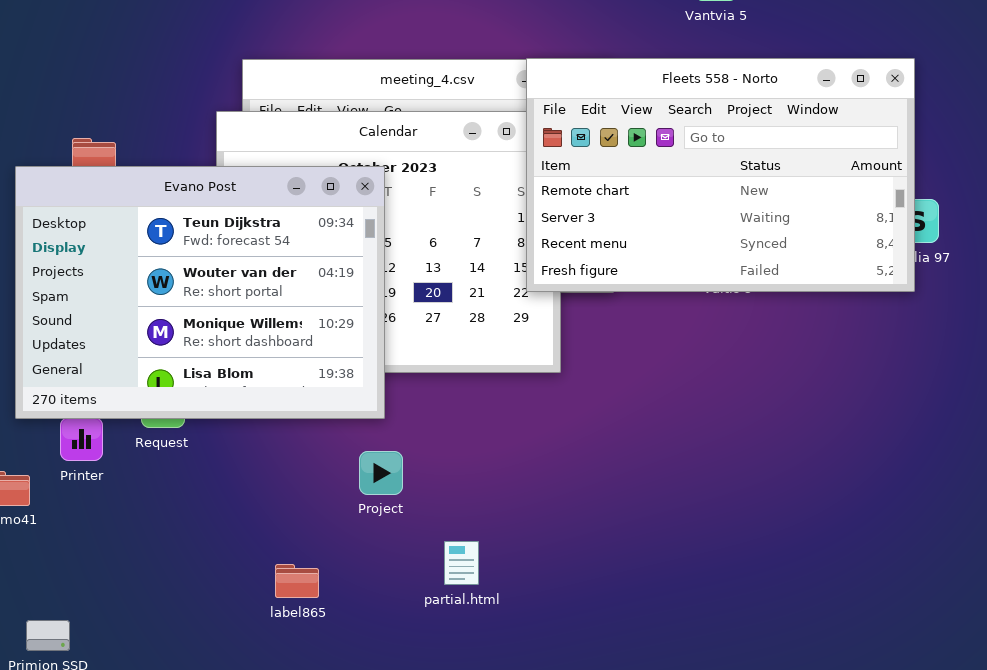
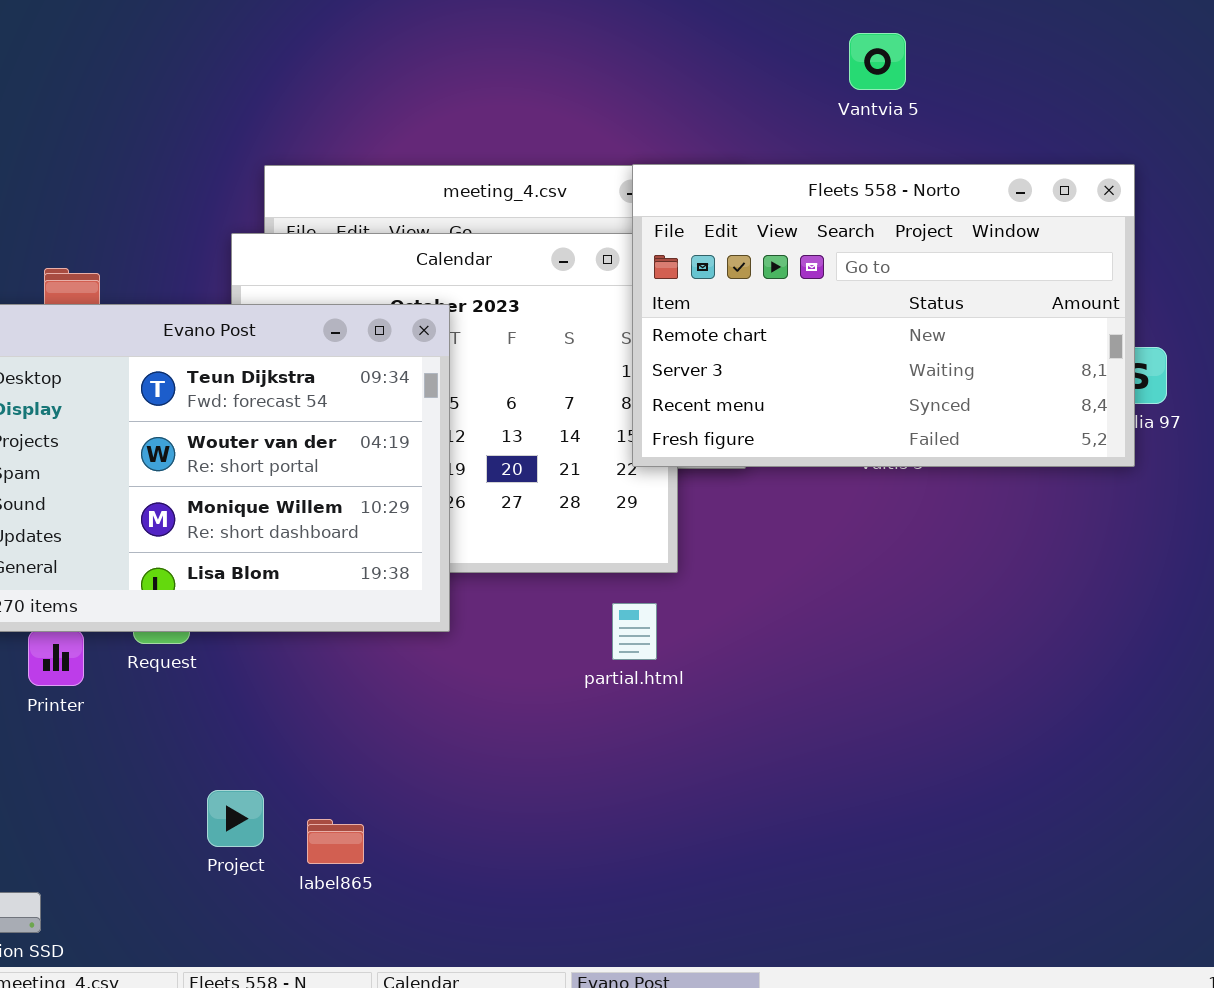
Project: [359,451,403,495] -> [207,790,264,847], moved
partial.html: [444,541,479,585] -> [612,603,657,660], moved

